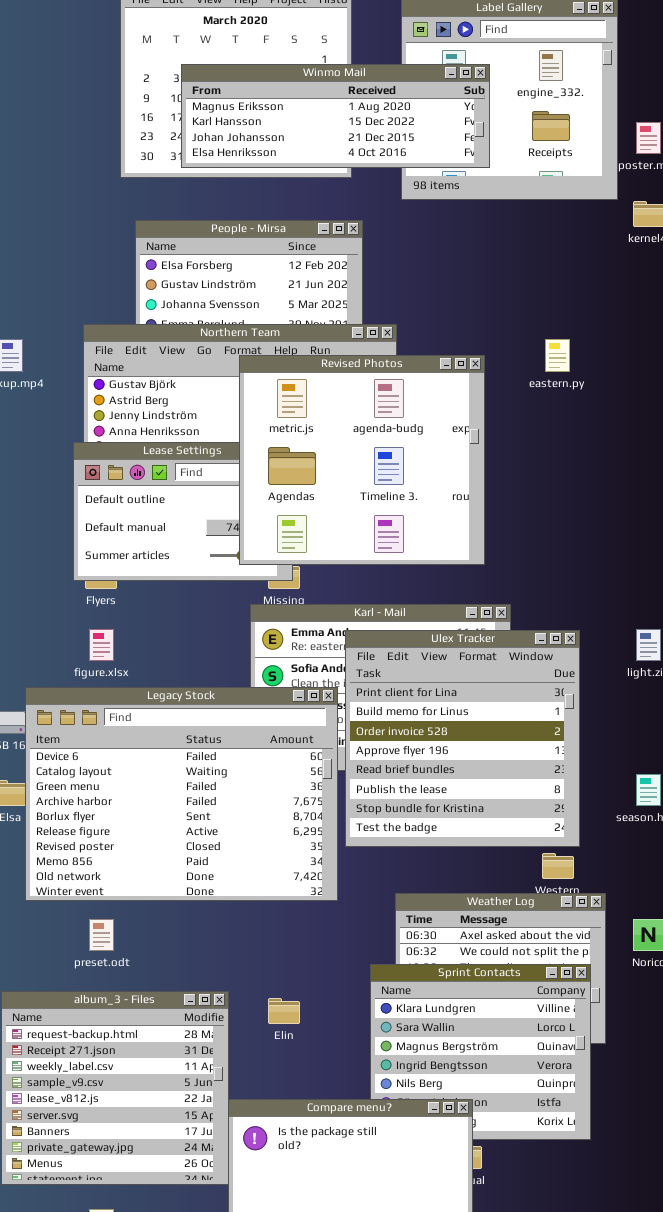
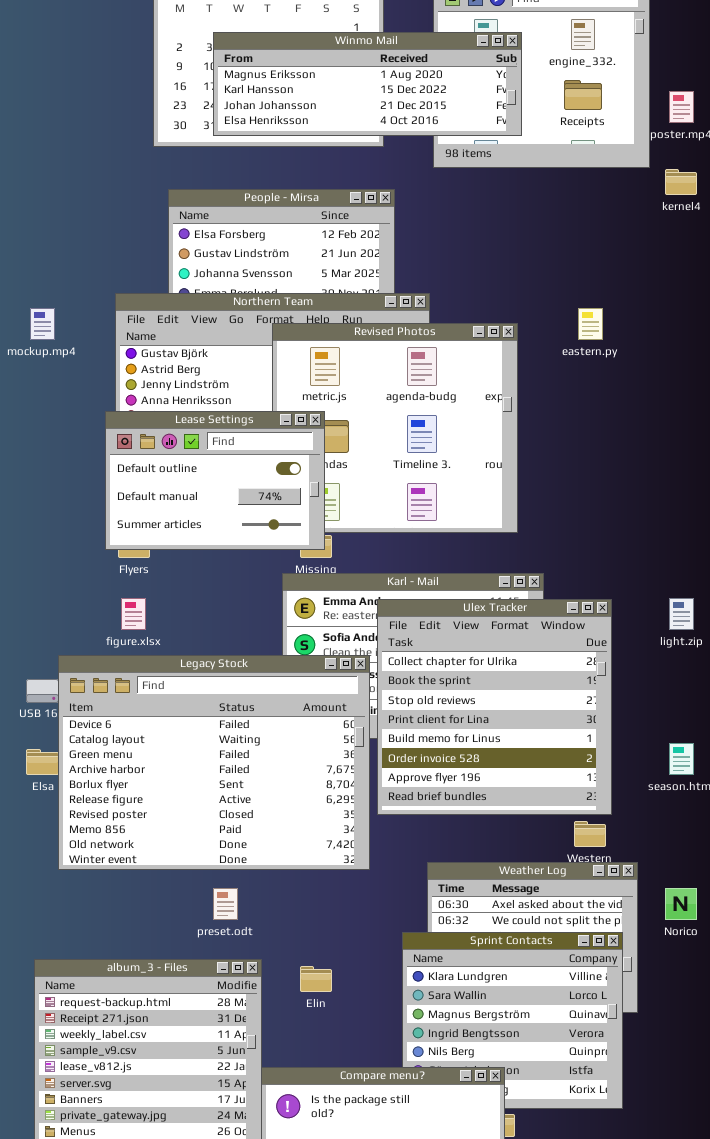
Lease Settings: [73,442,293,581] -> [105,411,325,550], raised
Ulex Tracker: [345,630,580,847] -> [377,599,612,815], scrolled up 3 rows
preset.odt: [89,919,114,951] -> [213,888,238,920], moved

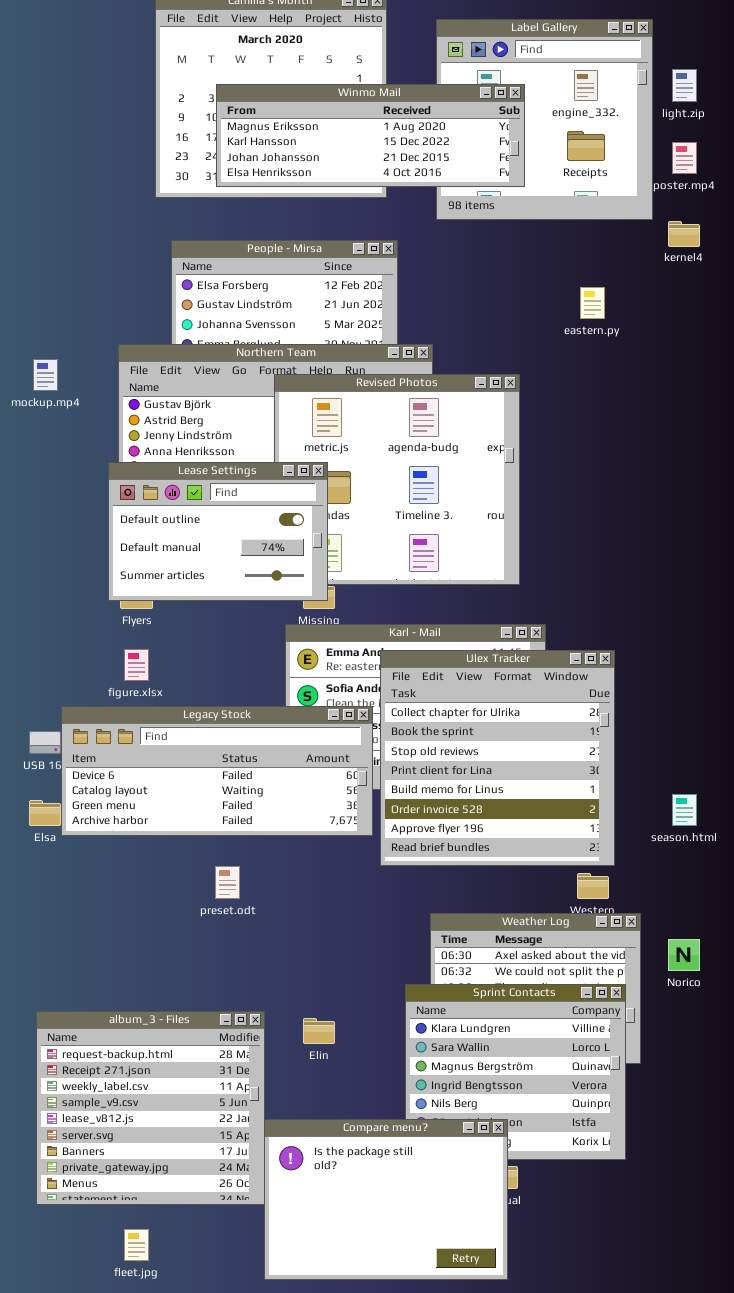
eastern.py: [578,308,603,340] -> [580,287,605,319], moved
light.zip: [669,598,694,630] -> [672,69,697,102], moved
Legacy Stock: [58,655,370,870] -> [61,706,373,836], resized
preset.odt: [213,888,238,920] -> [215,866,240,899], moved

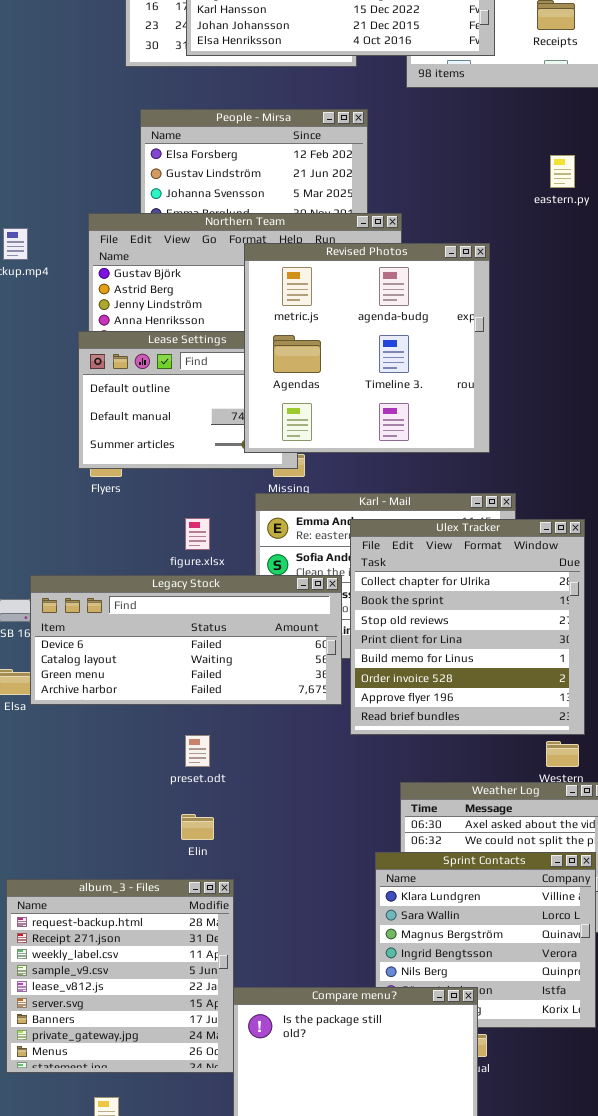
Revised Photos: [274,374,520,585] -> [244,243,490,453], raised
figure.xlsx: [124,649,149,681] -> [185,518,210,550], moved
Elin: [303,1018,335,1044] -> [181,814,214,840], moved

